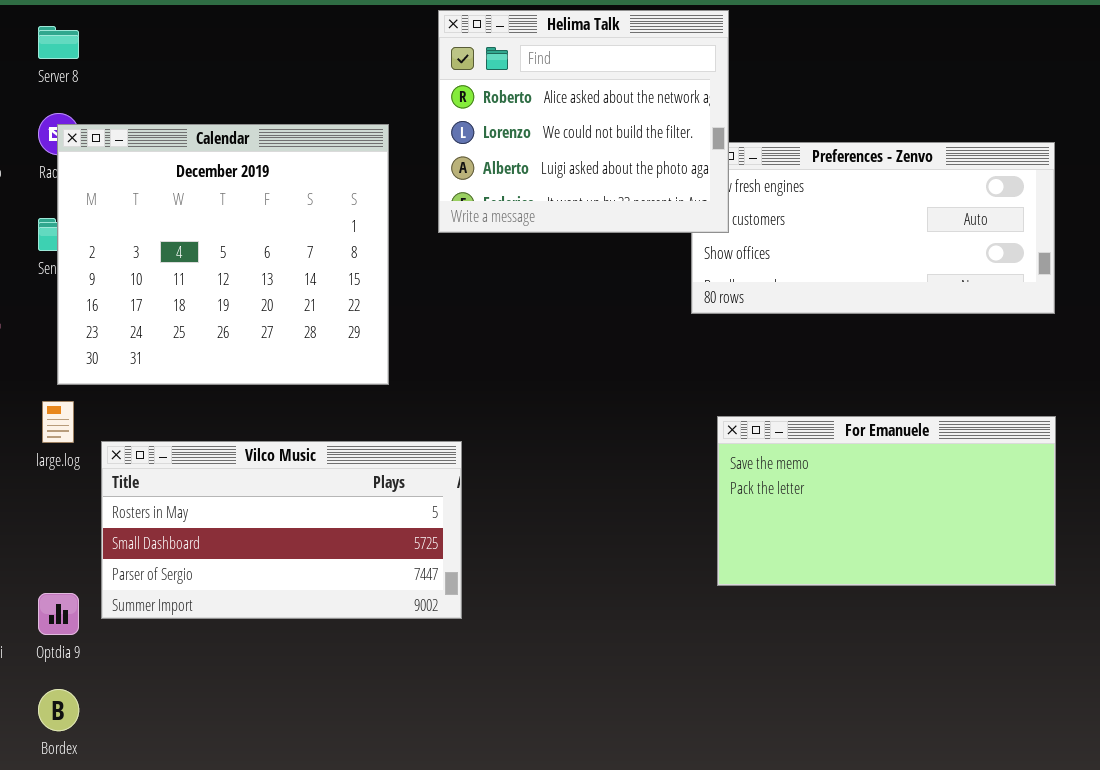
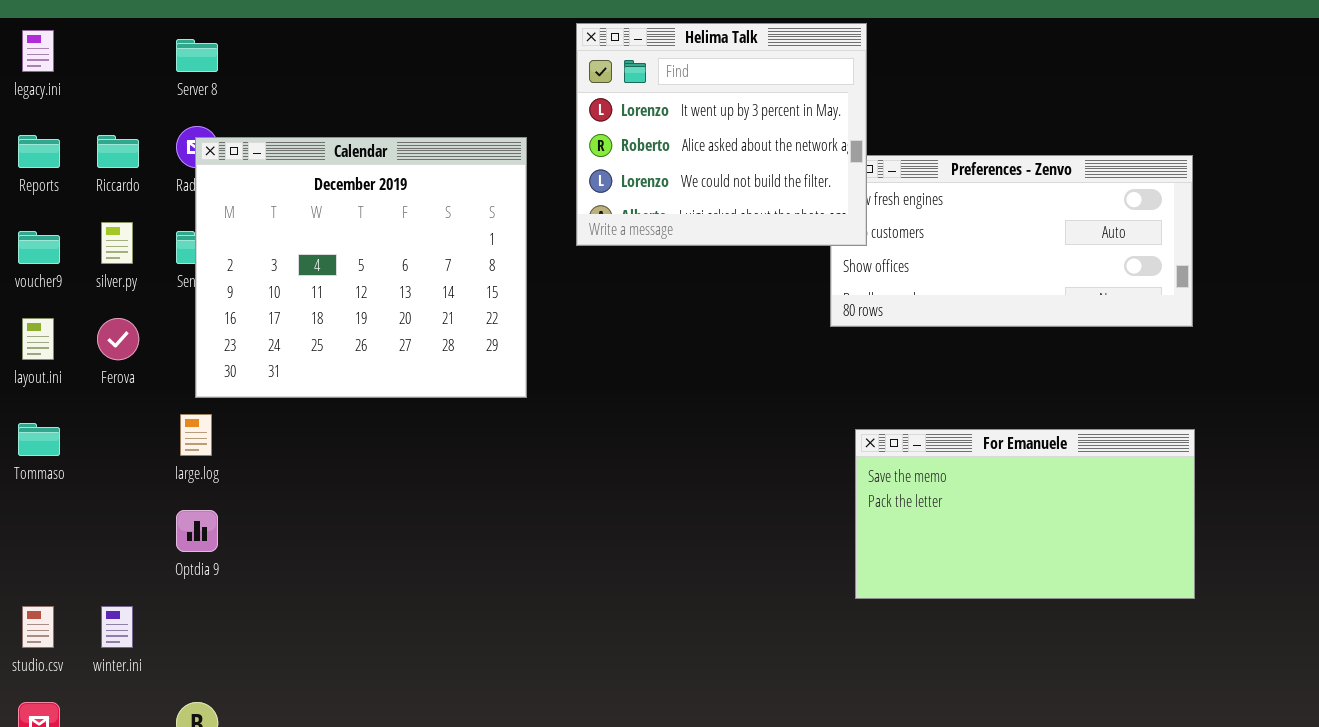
Helima Talk: [438,10,729,233] -> [576,23,867,246], scrolled up 1 row
Vilco Music: [101,441,462,619] -> none, closed
Optdia 9: [38,593,79,635] -> [176,510,218,552], moved

